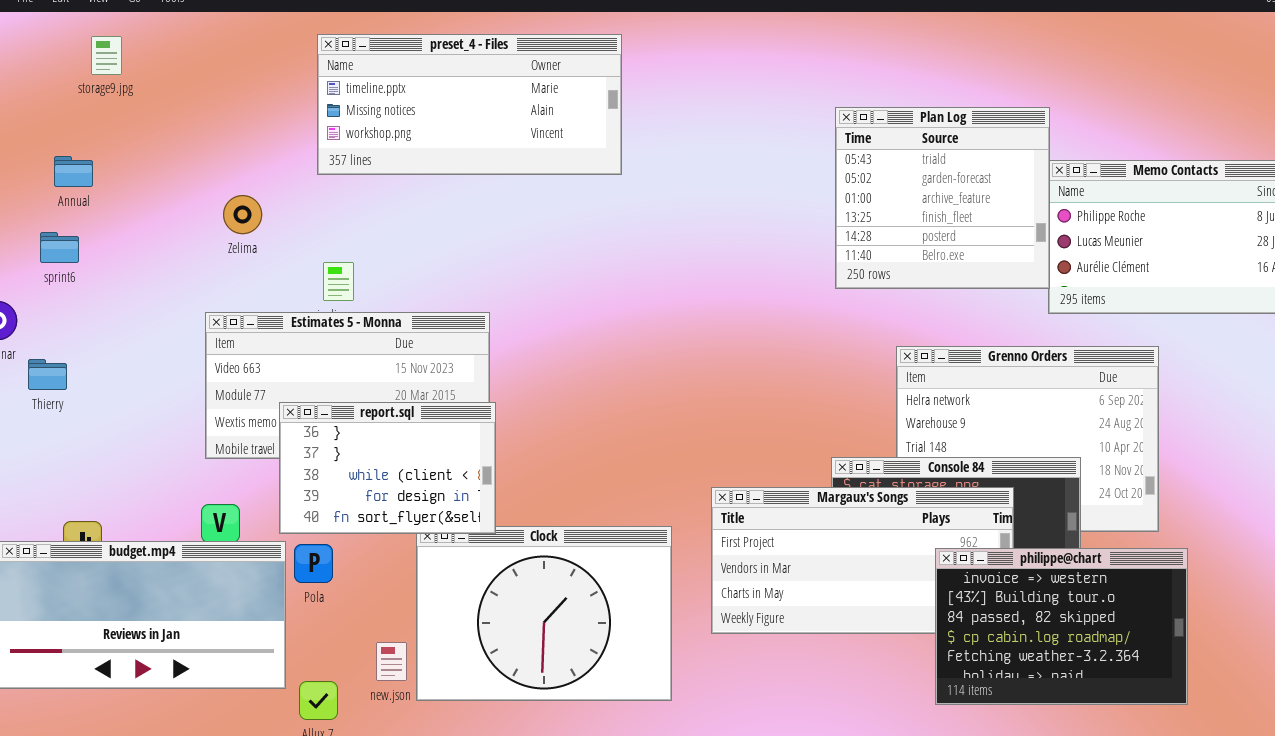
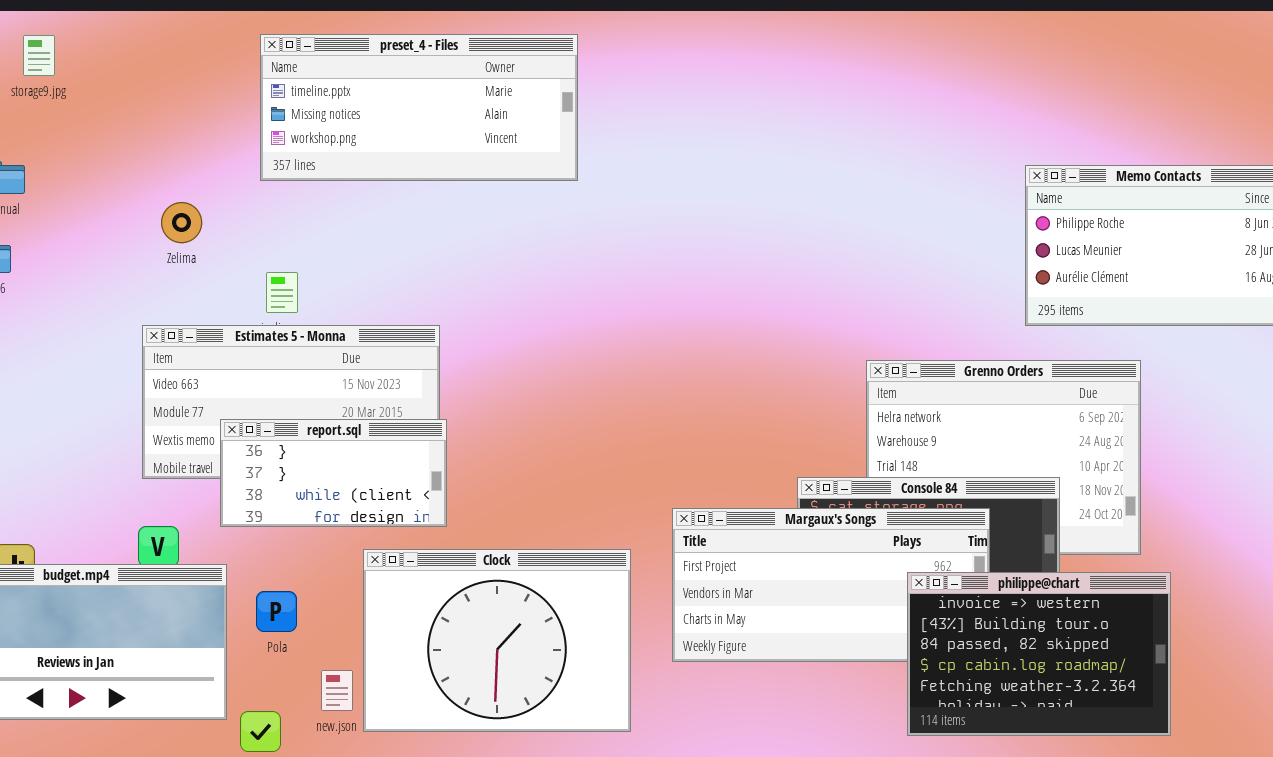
Plan Log: [835,107,1050,289] -> none, closed
report.sql: [279,402,496,534] -> [220,419,447,527], resized
Pola: [294,544,333,583] -> [256,591,297,632], moved

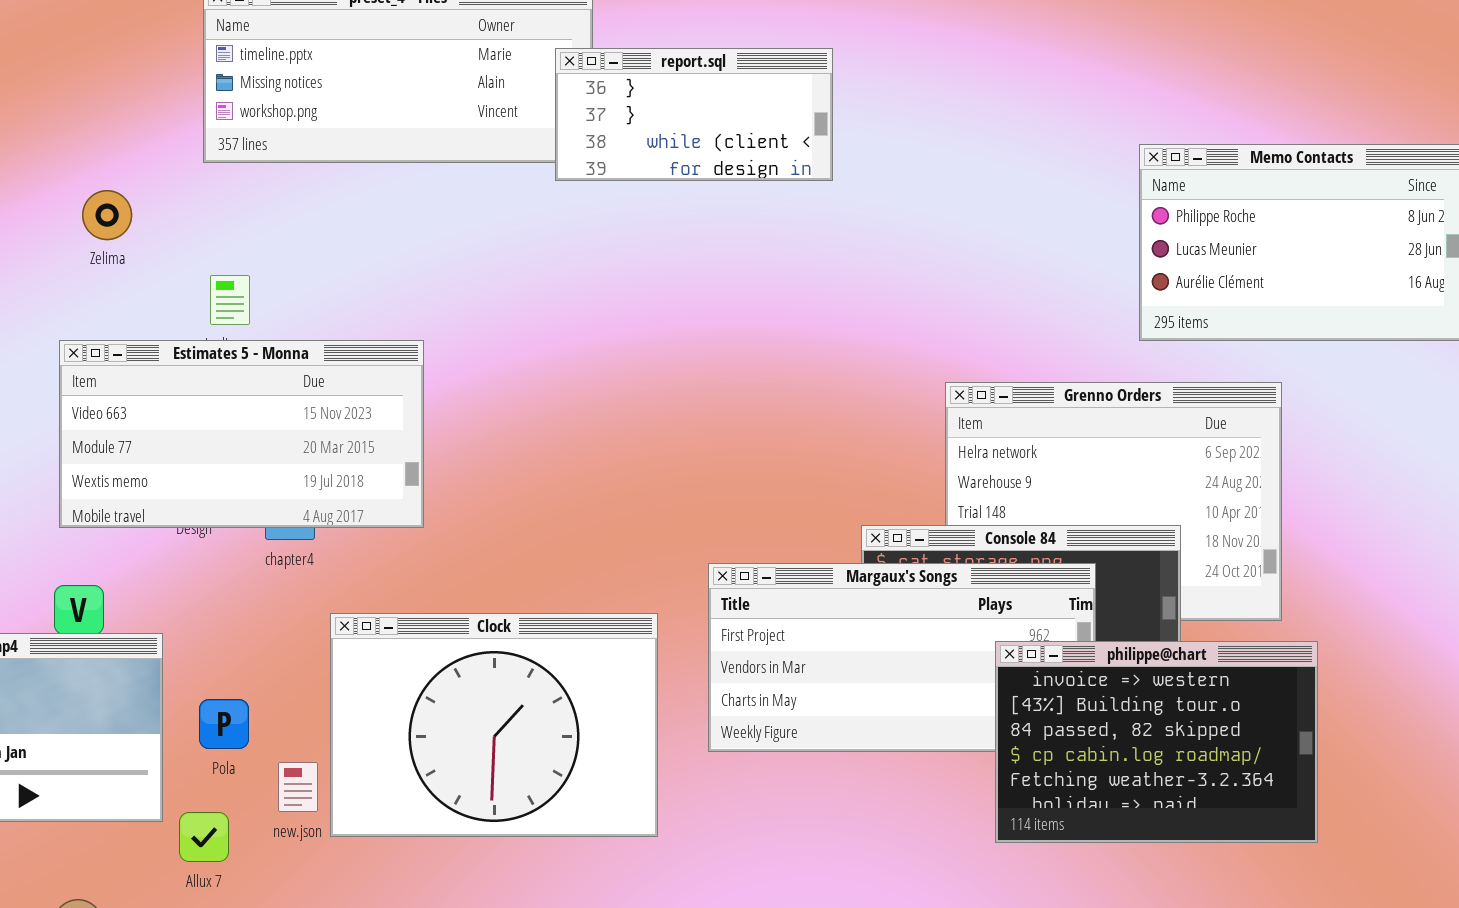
report.sql: [220,419,447,527] -> [555,48,833,181], moved
Pola: [256,591,297,632] -> [199,699,249,749], moved

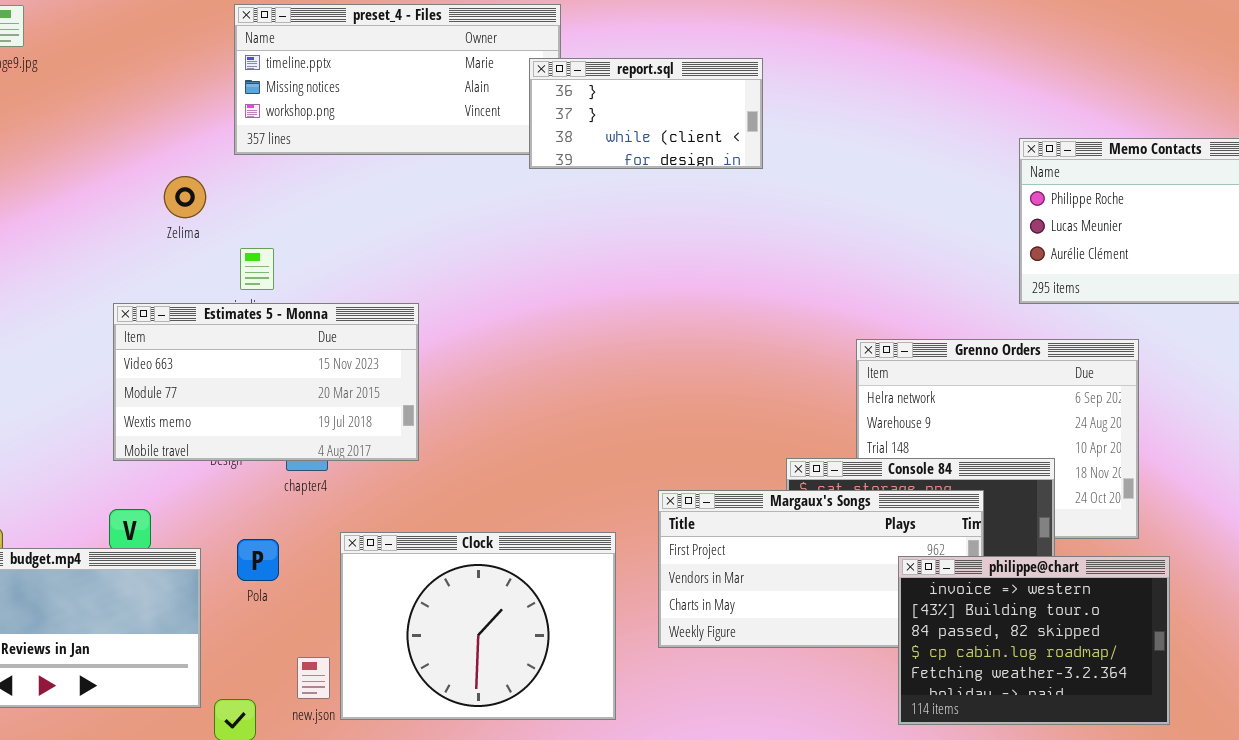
Zelima: [82,190,132,240] -> [164,176,206,218], moved
Pola: [199,699,249,749] -> [237,539,279,581], moved

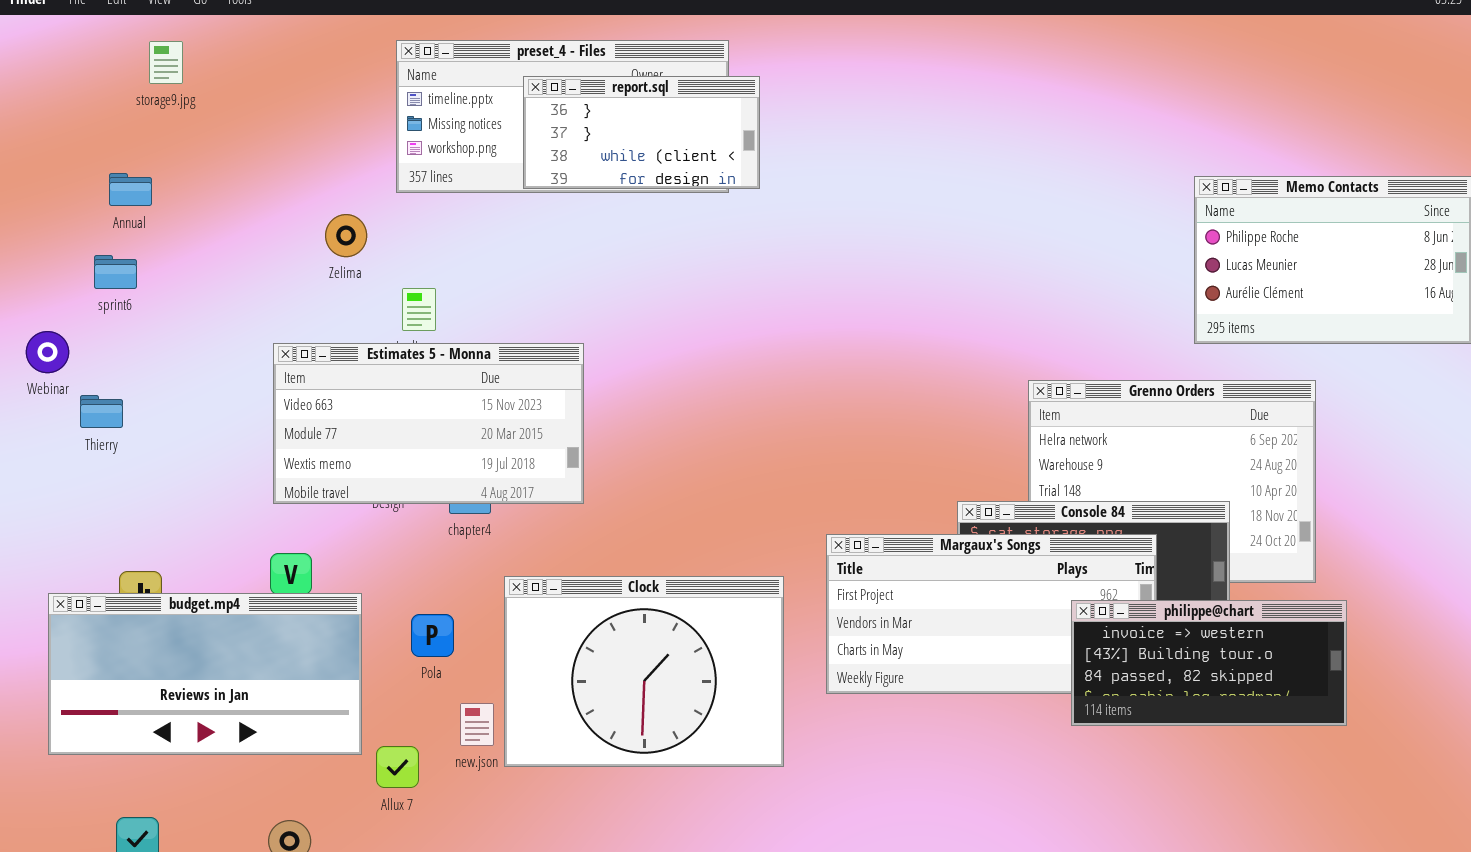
report.sql: [529,58,763,169] -> [523,76,760,189], moved
Pola: [237,539,279,581] -> [411,614,454,657], moved
philippe@chart: [898,556,1170,725] -> [1071,600,1347,726], resized

